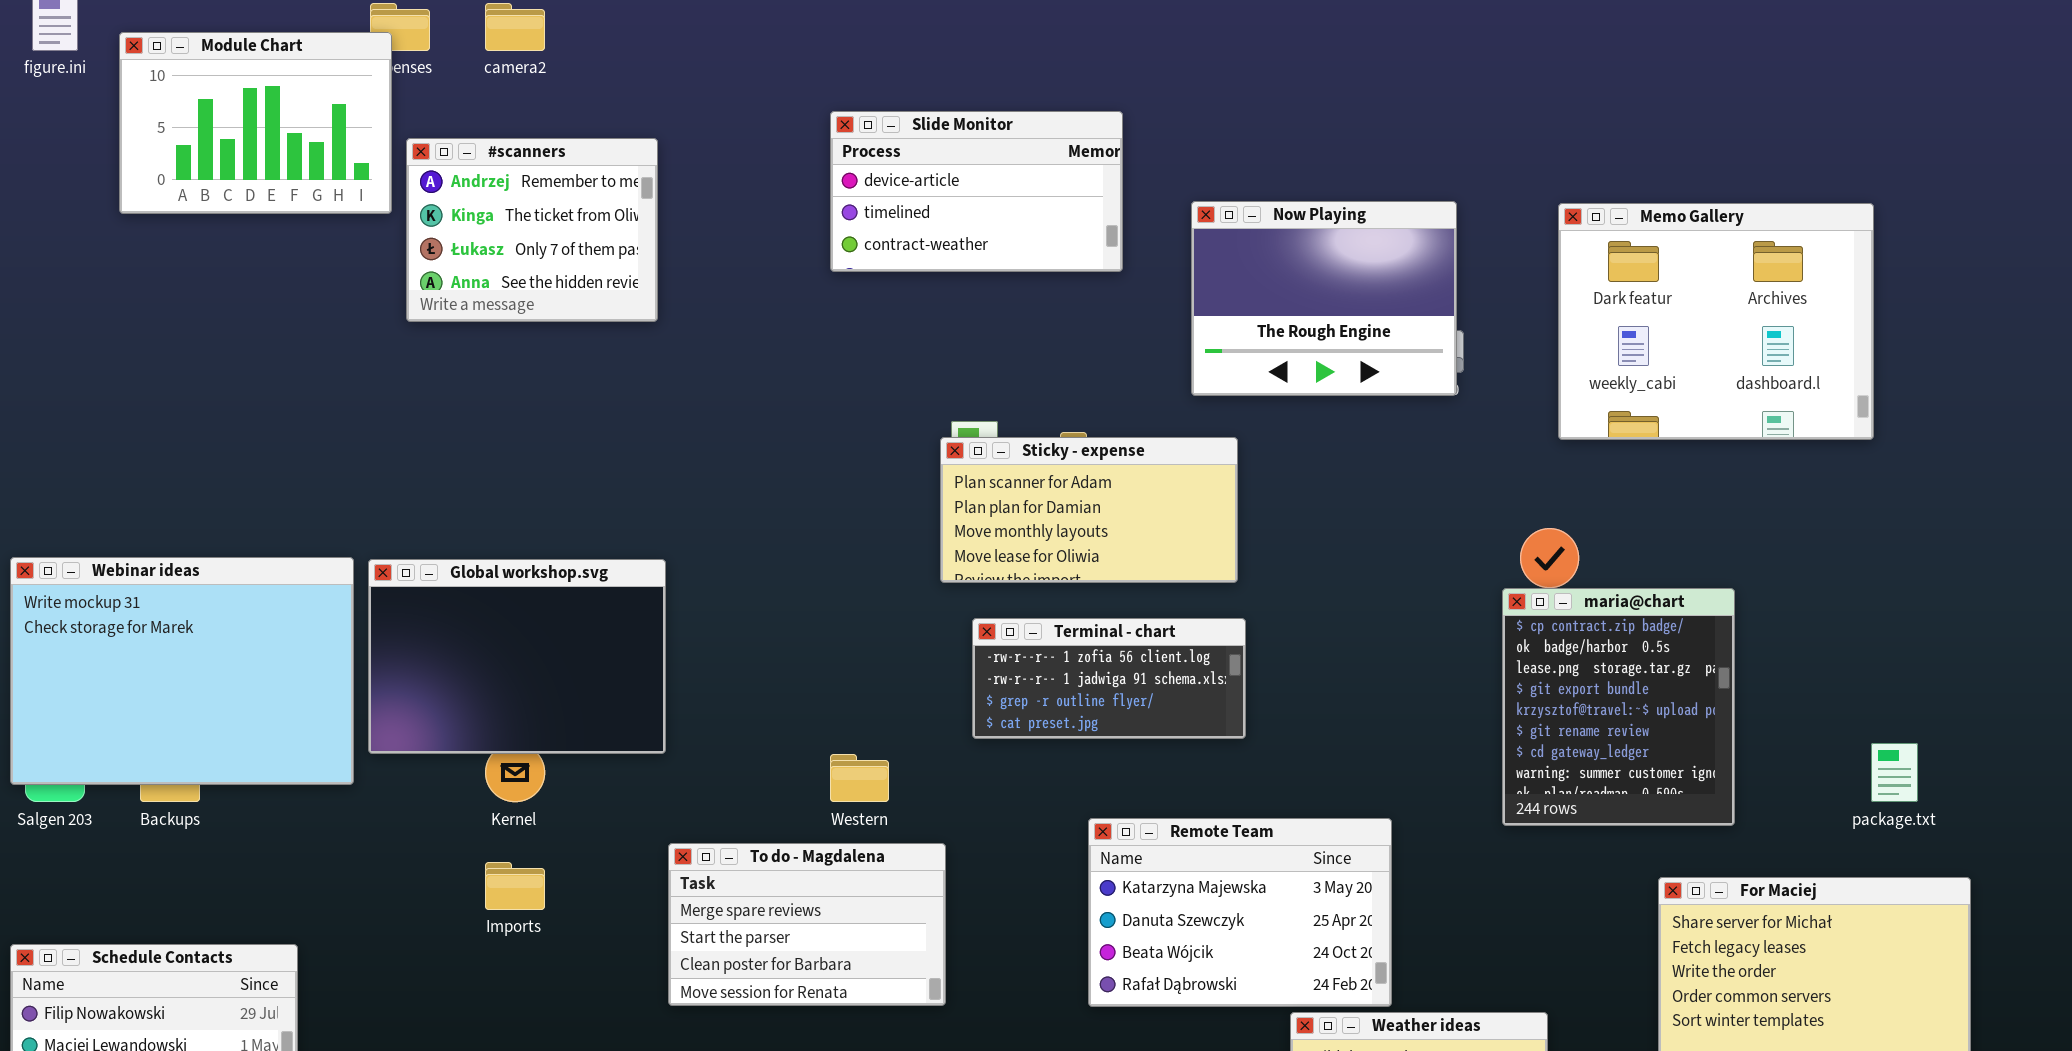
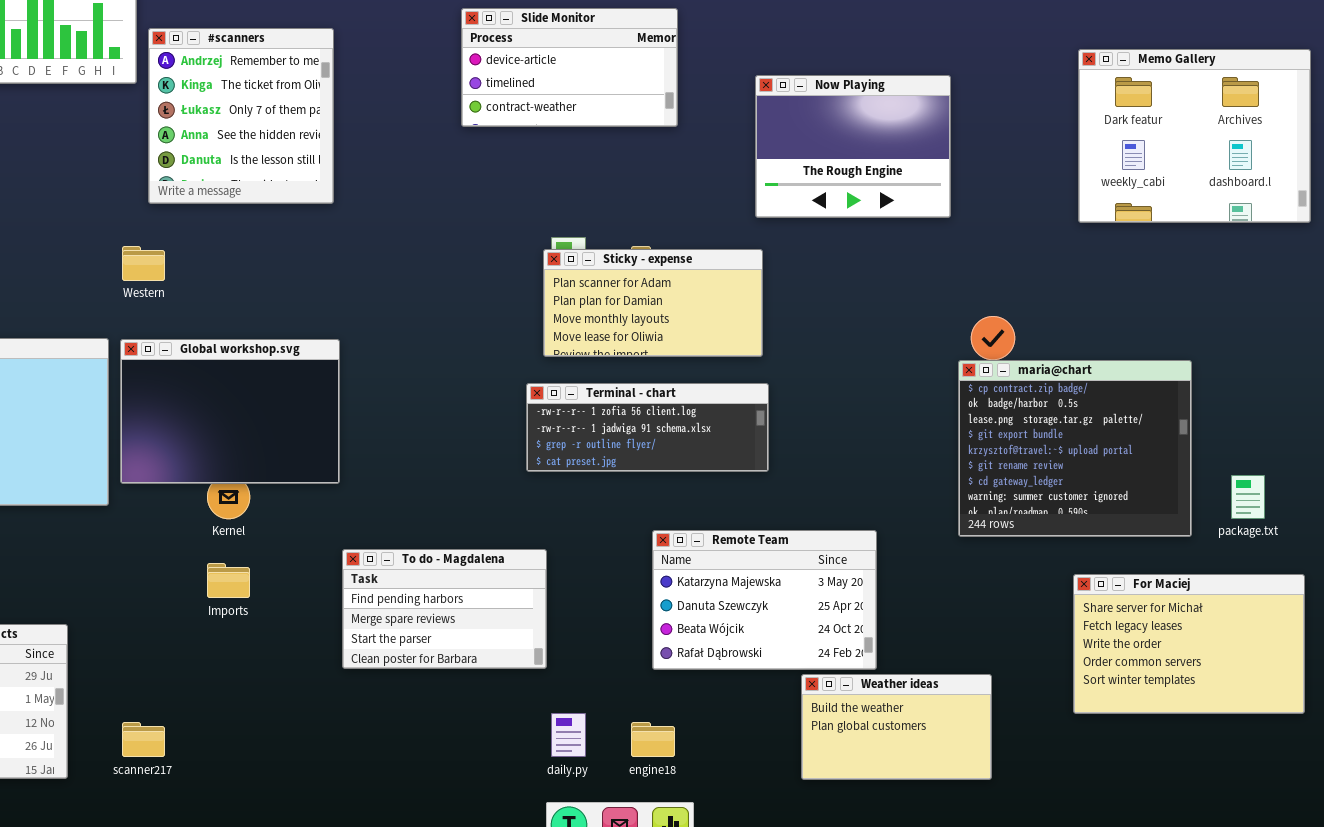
#scanners: [406,138,658,322] -> [148,28,334,204], resized
Now Playing: [1191,201,1457,396] -> [755,75,951,218], moved
Memo Gallery: [1558,203,1874,440] -> [1078,49,1311,223], moved
maria@chart: [1502,588,1735,826] -> [958,360,1192,537], resized
Terminal - chart: [972,618,1246,739] -> [526,383,769,472], resized
Western: [830,754,889,802] -> [122,246,165,281], moved
To do - Magdalena: [668,843,946,1006] -> [342,549,547,669], scrolled up 1 row

